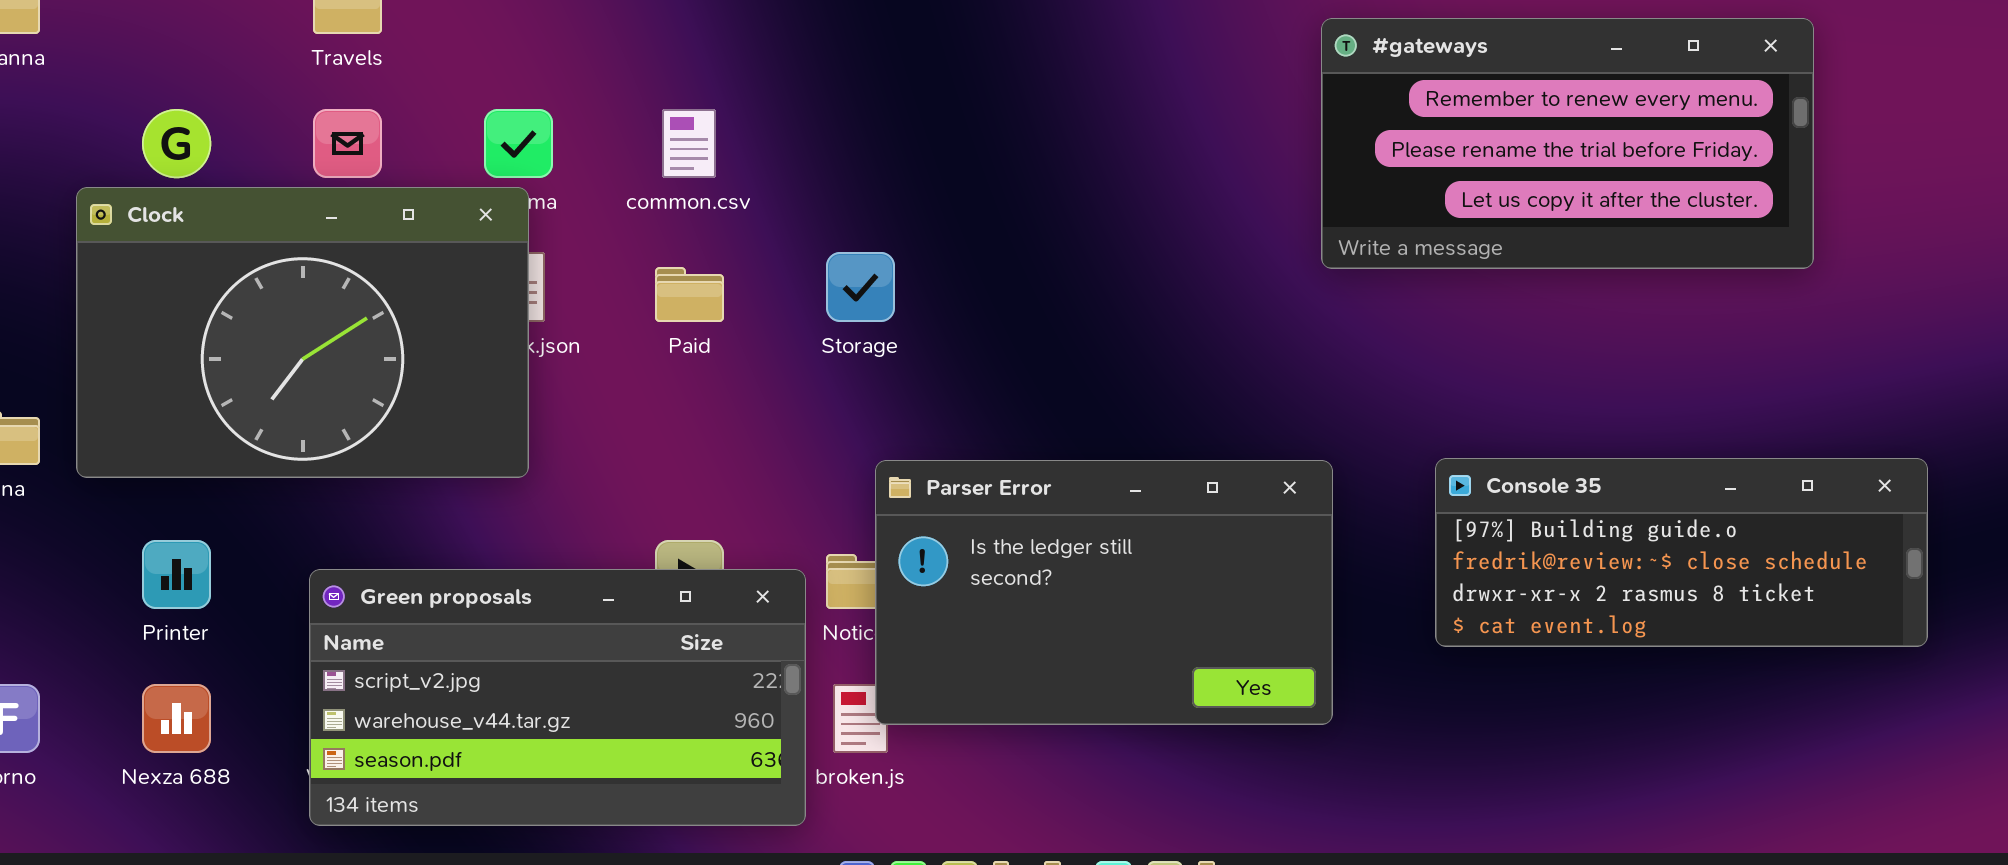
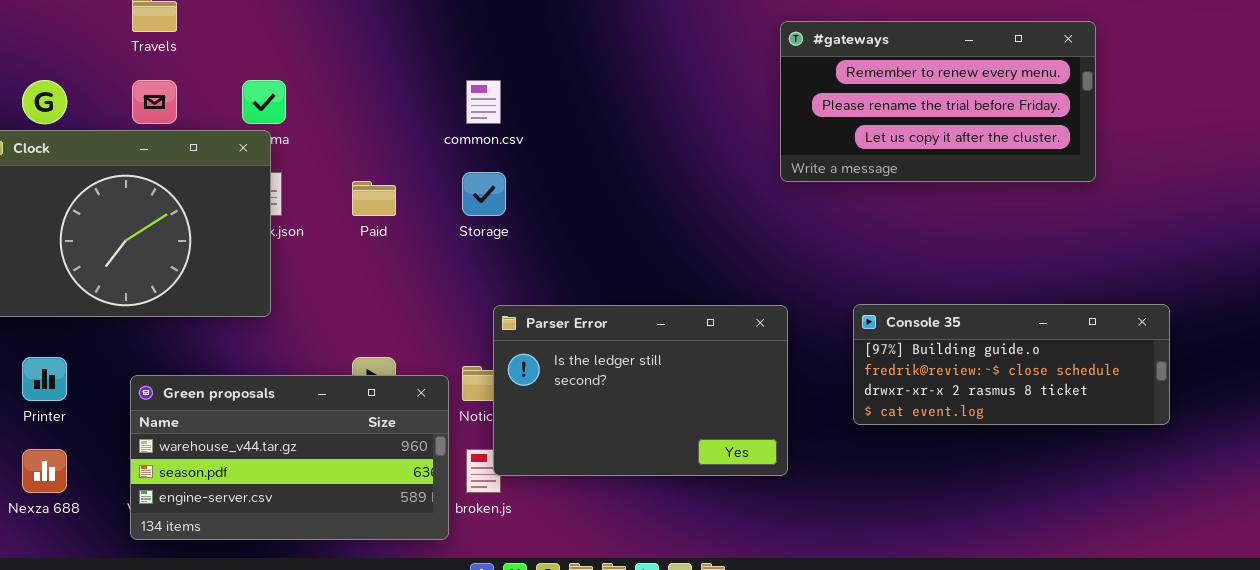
common.csv: [662,109,716,178] -> [466,80,501,124], moved
Green proposals: [309,569,806,826] -> [130,375,449,540], scrolled down 1 row

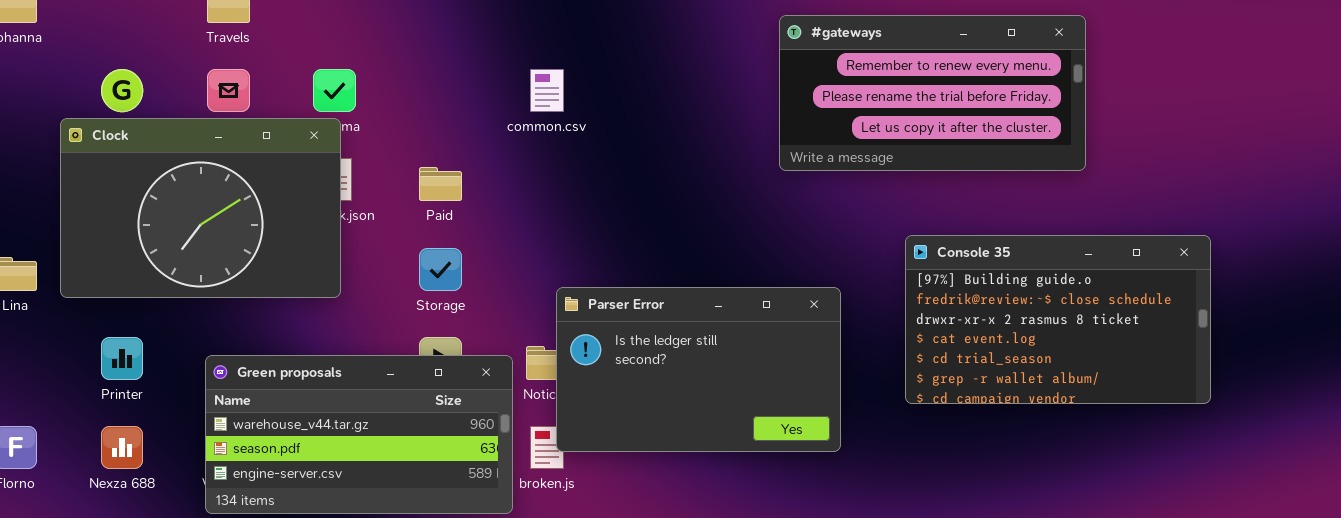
#gateways: [780,21,1096,182] -> [779,15,1086,171], moved
Storage: [462,172,506,216] -> [419,248,462,291], moved
Console 35: [853,304,1170,425] -> [905,235,1211,404], resized

